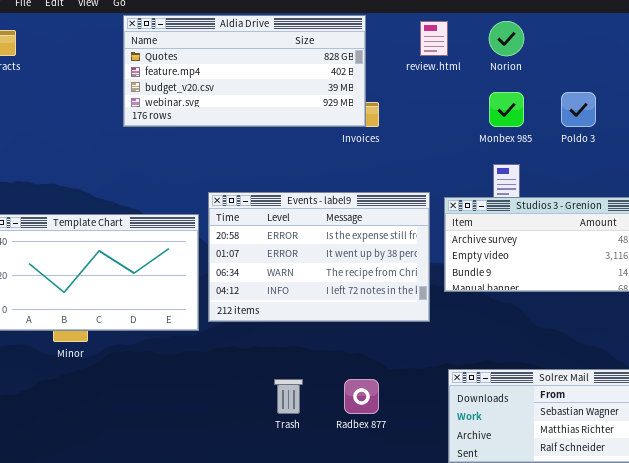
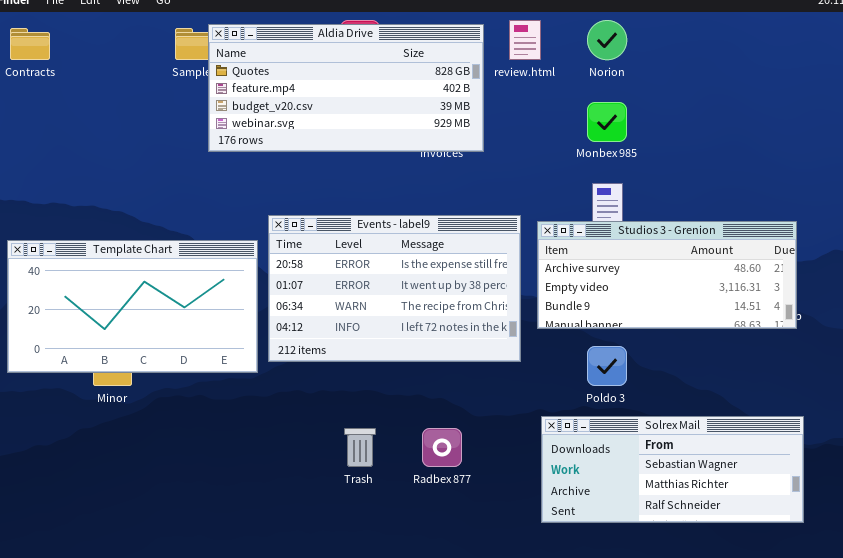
Aldia Drive: [123,15,366,127] -> [208,24,484,152], moved
Poldo 3: [561,92,596,127] -> [587,346,627,386], moved

